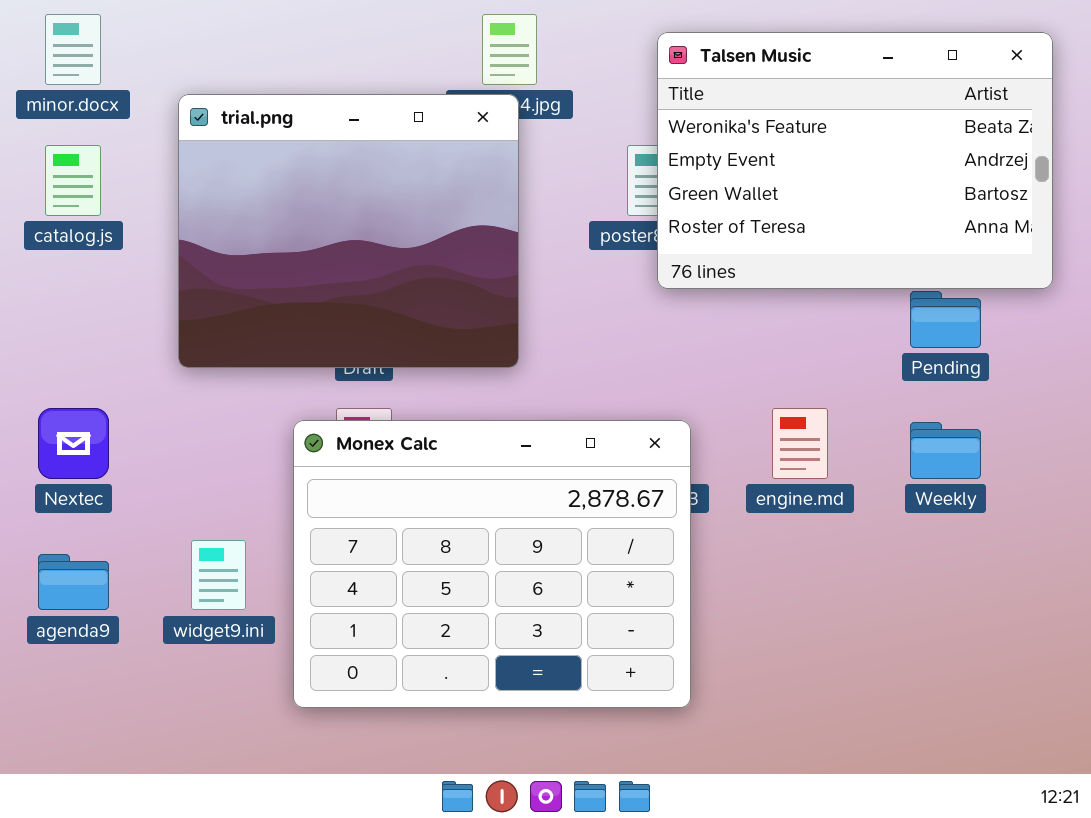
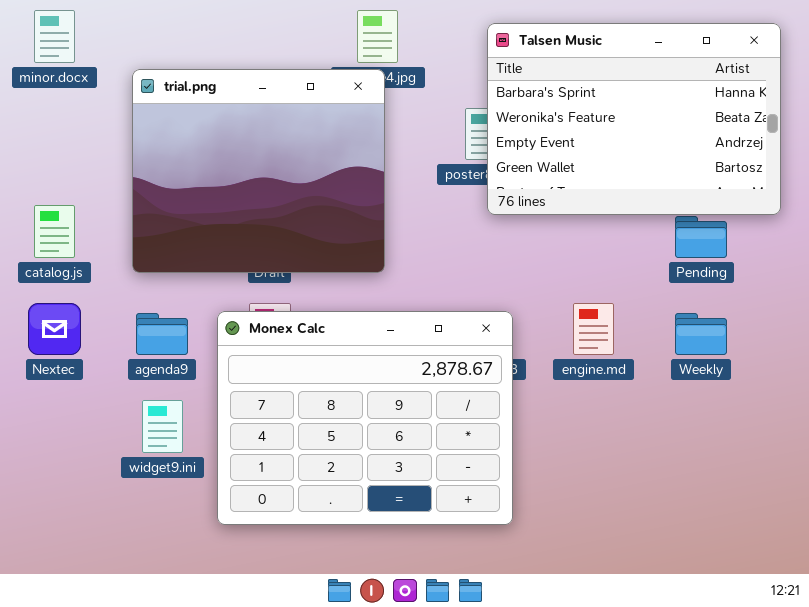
Talsen Music: [657,32,1053,289] -> [487,23,781,215], scrolled up 1 row
catalog.js: [45,145,101,216] -> [34,205,75,258], moved
agenda9: [38,554,109,610] -> [136,313,188,355], moved

